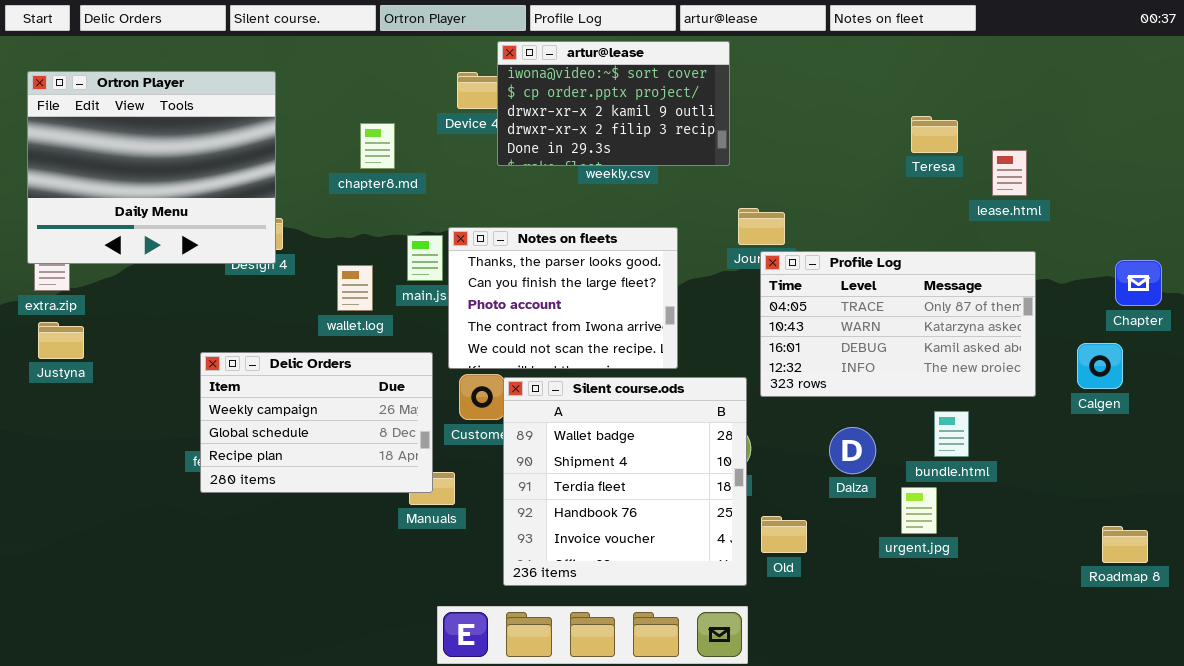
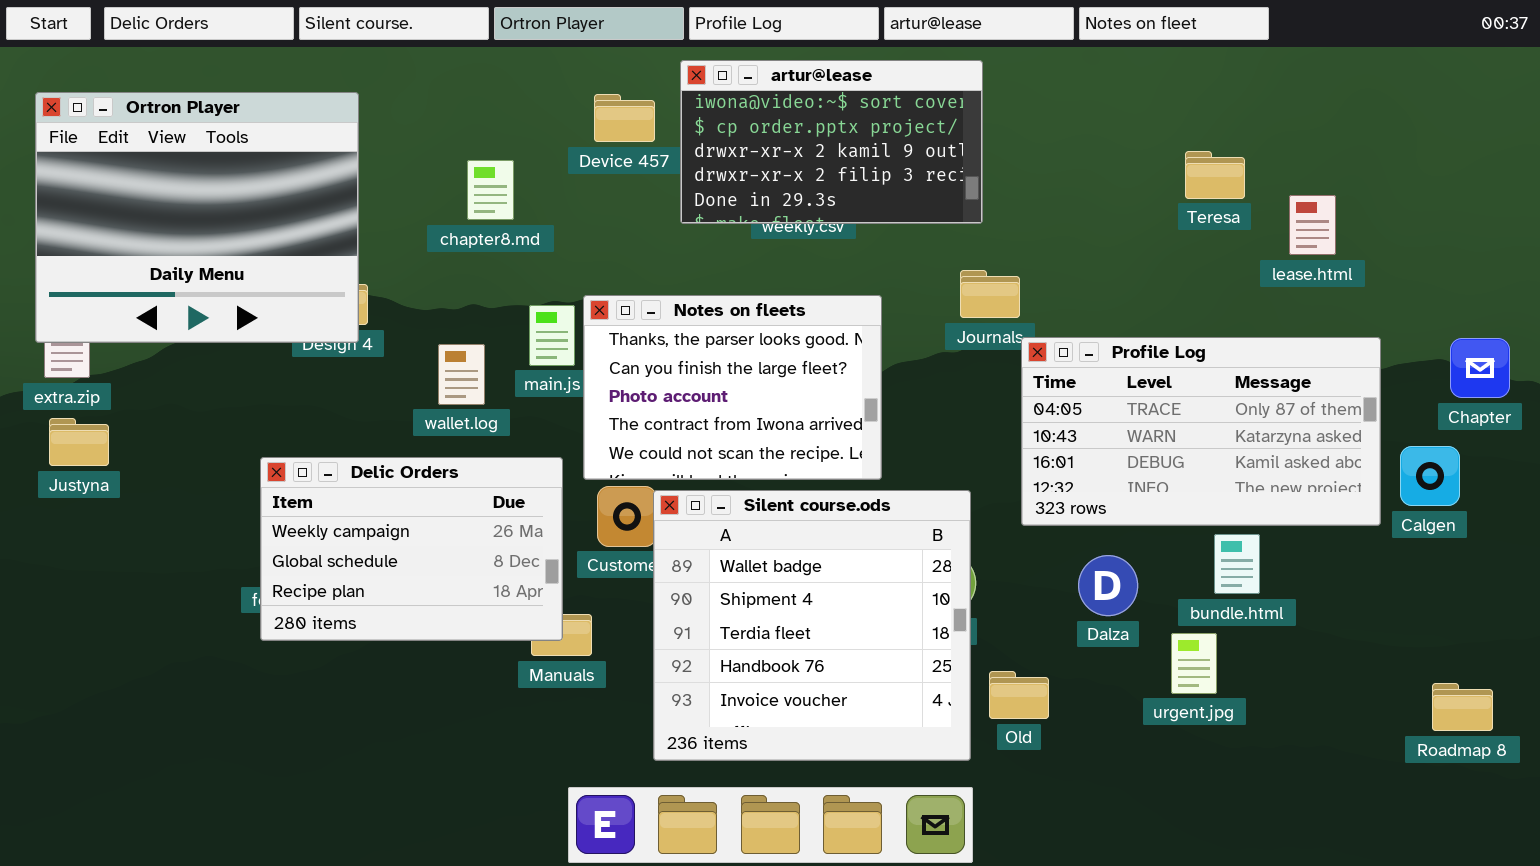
artur@lease: [497,41,730,166] -> [680,60,983,224], moved
Profile Log: [760,251,1036,397] -> [1021,337,1381,526], moved

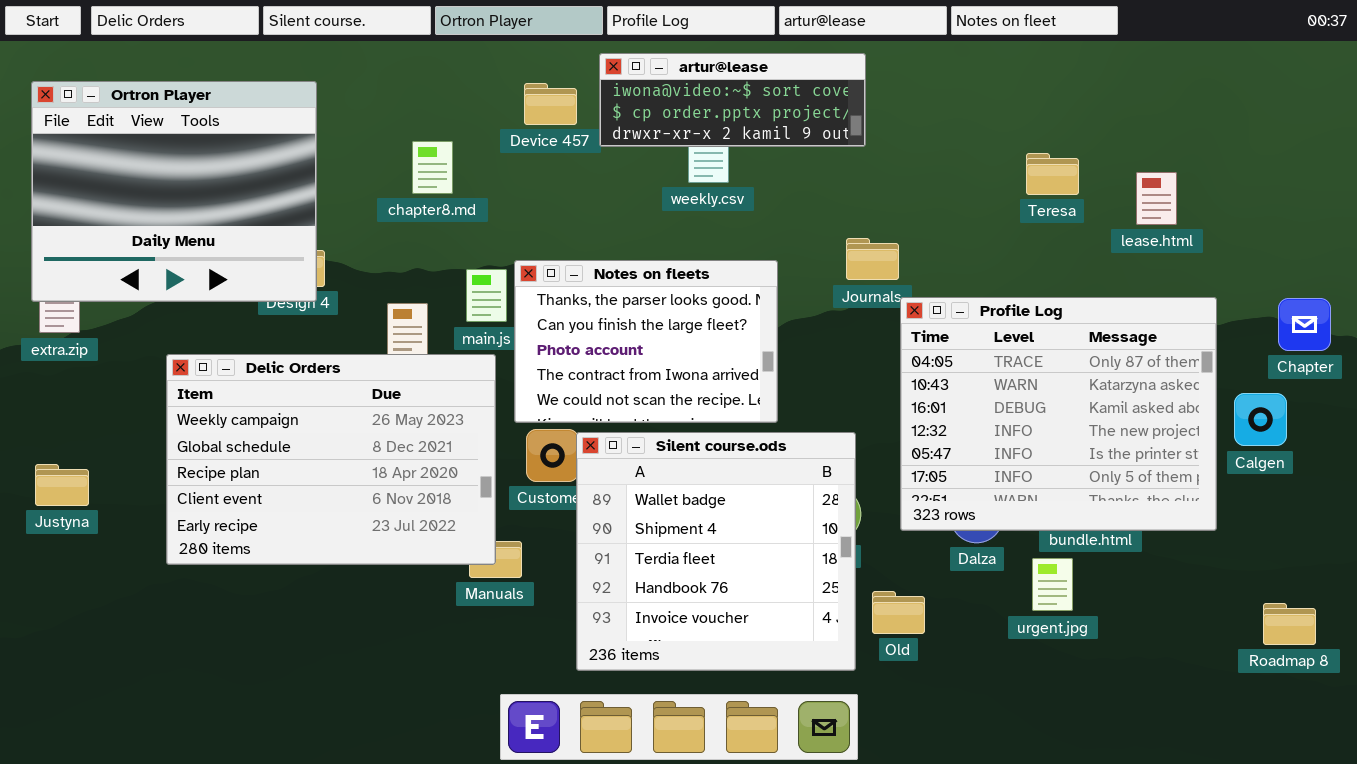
artur@lease: [680,60,983,224] -> [599,53,866,147], resized
Teresa: [1185,151,1245,199] -> [1026,153,1079,195], moved
Profile Log: [1021,337,1381,526] -> [900,297,1217,531], resized
Justyna: [49,418,109,466] -> [35,464,89,506], moved
Delic Orders: [260,457,563,641] -> [166,354,496,565], resized

